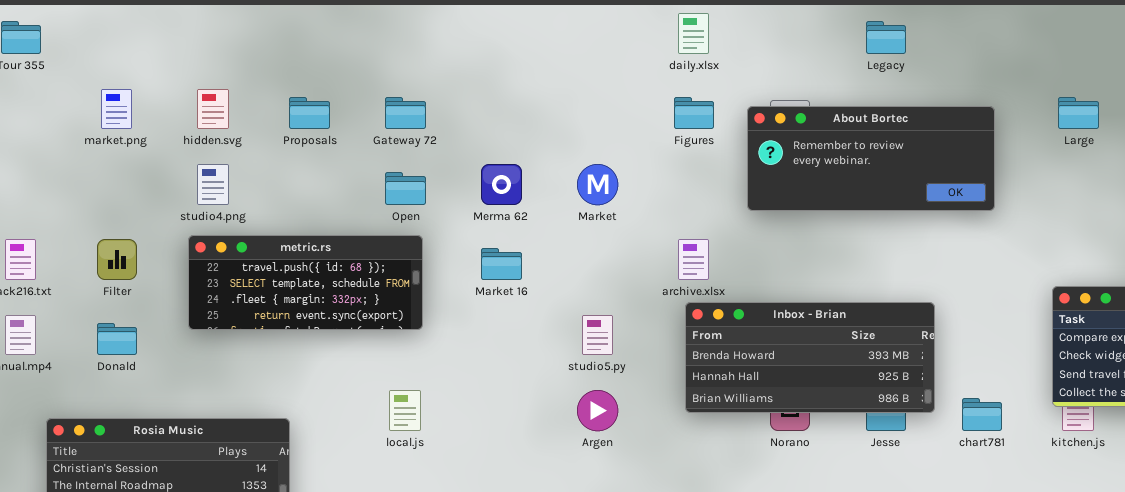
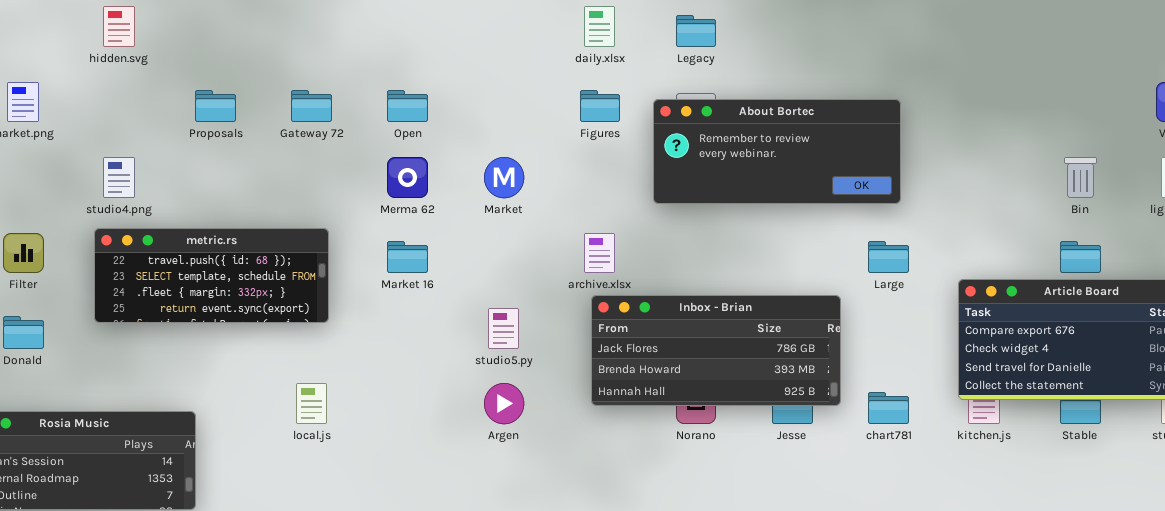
Legacy: [866,21,906,54] -> [676,15,716,47], moved
hidden.svg: [197,89,229,129] -> [103,6,135,47], moved
Large: [1058,97,1099,129] -> [868,241,909,273], moved
Open: [385,172,426,205] -> [387,90,428,122], moved
Inbox - Brian: [685,302,935,413] -> [591,295,841,406], scrolled up 1 row

